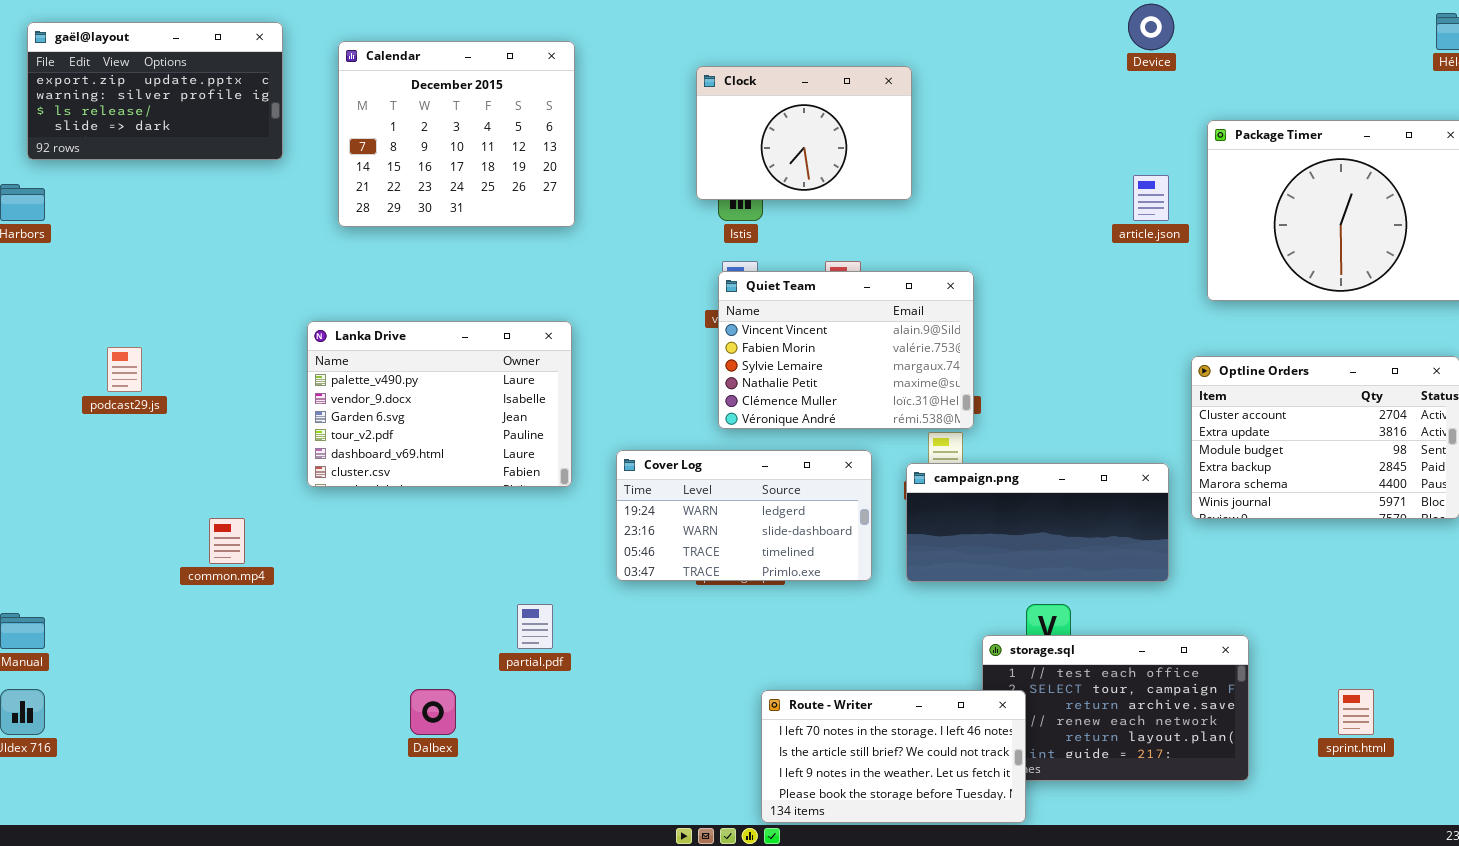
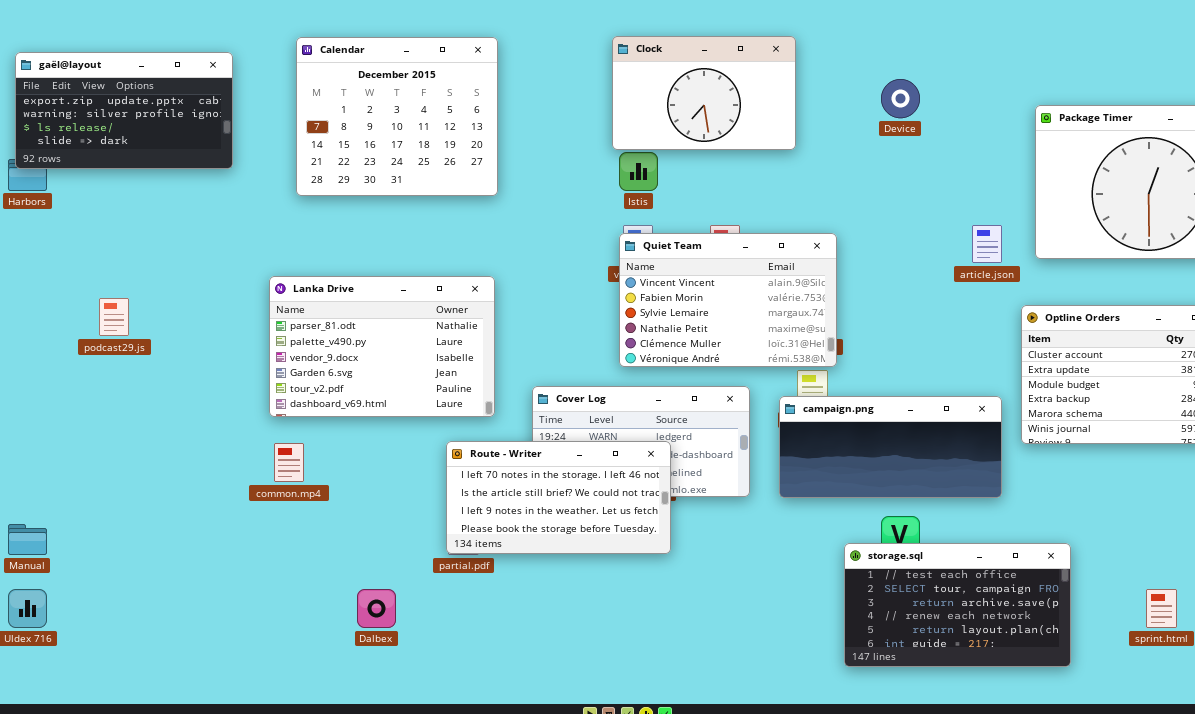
Device: [1128,4,1174,50] -> [881,79,920,118], moved
gaël@layout: [27,22,283,160] -> [15,52,233,169], moved
Clock: [696,66,912,200] -> [612,36,796,150], moved
article.json: [1133,175,1169,221] -> [972,225,1002,263], moved
Lanka Drive: [307,321,572,487] -> [269,276,495,417], scrolled up 1 row
common.mp4: [209,518,245,564] -> [274,443,304,482], moved
Route - Writer: [761,690,1026,823] -> [446,441,671,554], moved

